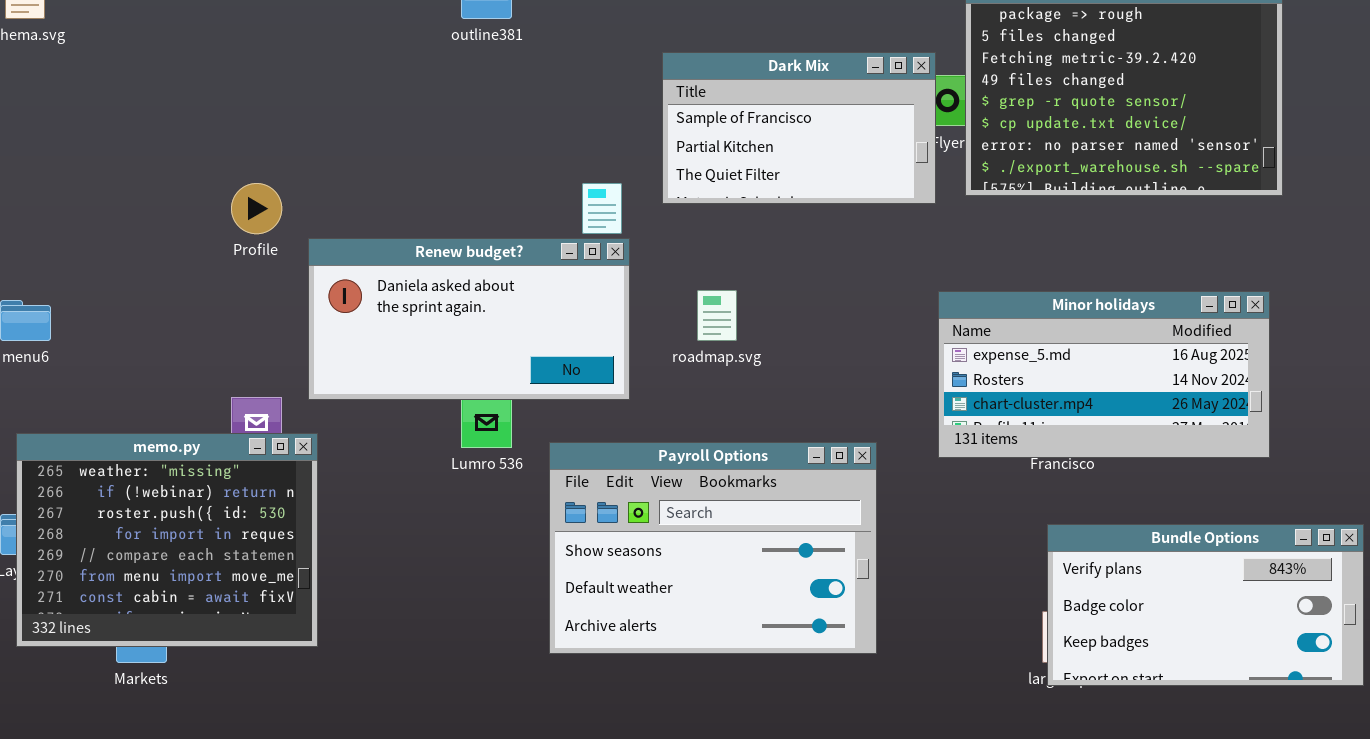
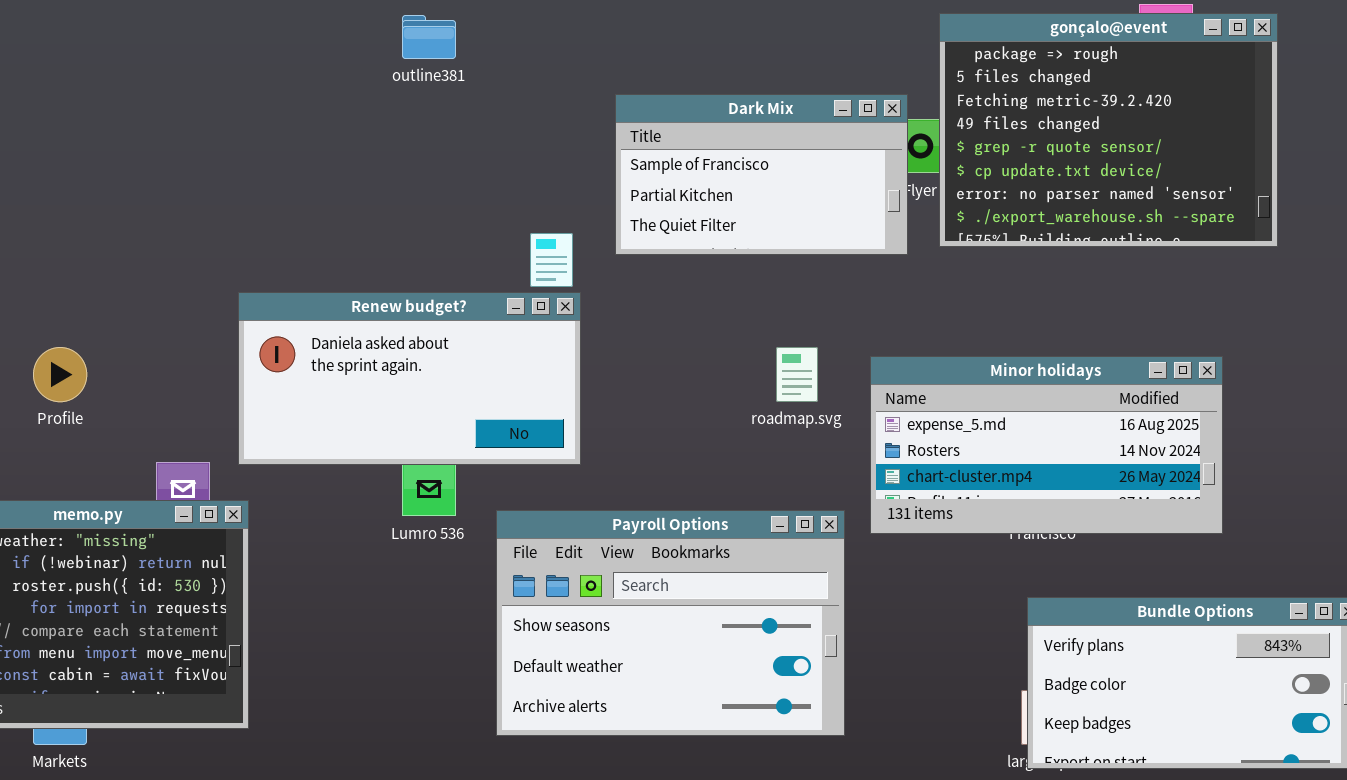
Profile: [231,183,282,234] -> [33,347,87,402], moved
roadmap.svg: [697,290,737,341] -> [776,347,818,402], moved
Minor holidays: [938,291,1270,458] -> [870,356,1223,534], moved

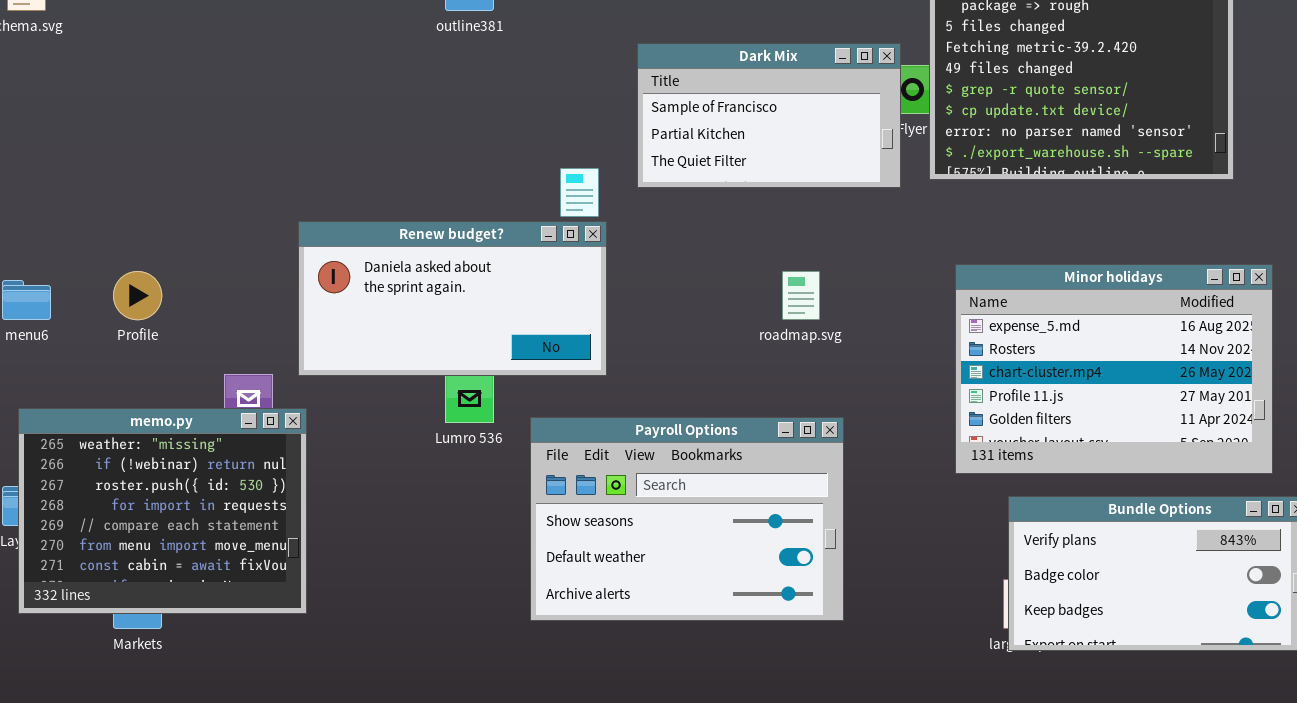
Minor holidays: [870,356,1223,534] -> [955,264,1273,474], moved, resized

